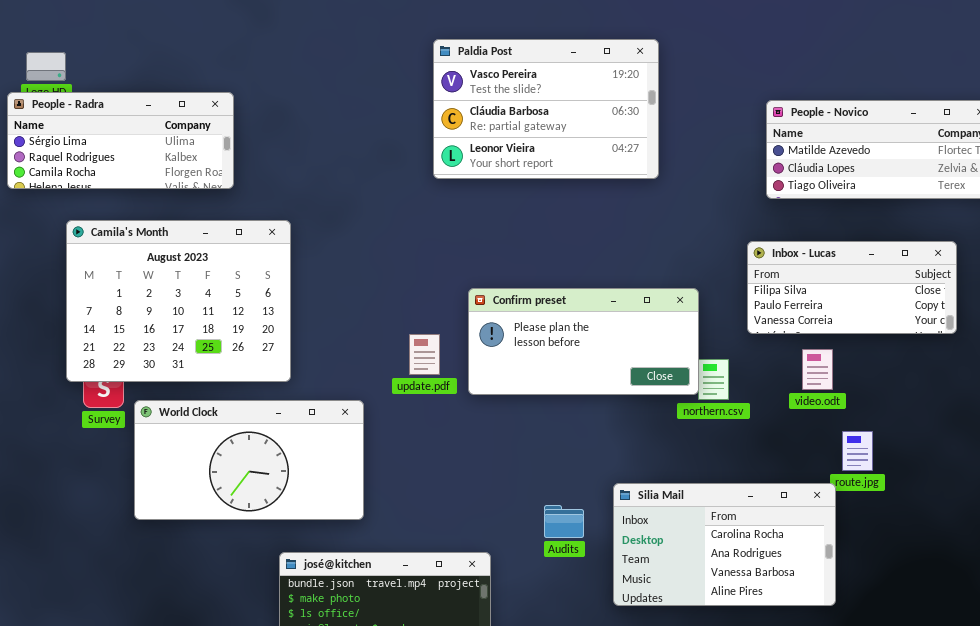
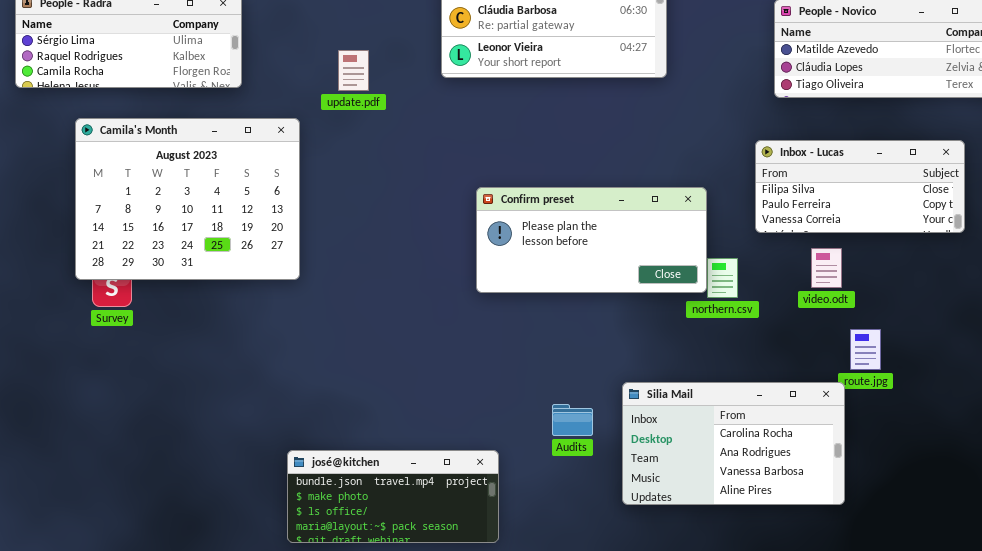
update.pdf: [409,334,440,375] -> [338,50,369,91], moved
World Clock: [134,400,364,520] -> none, closed

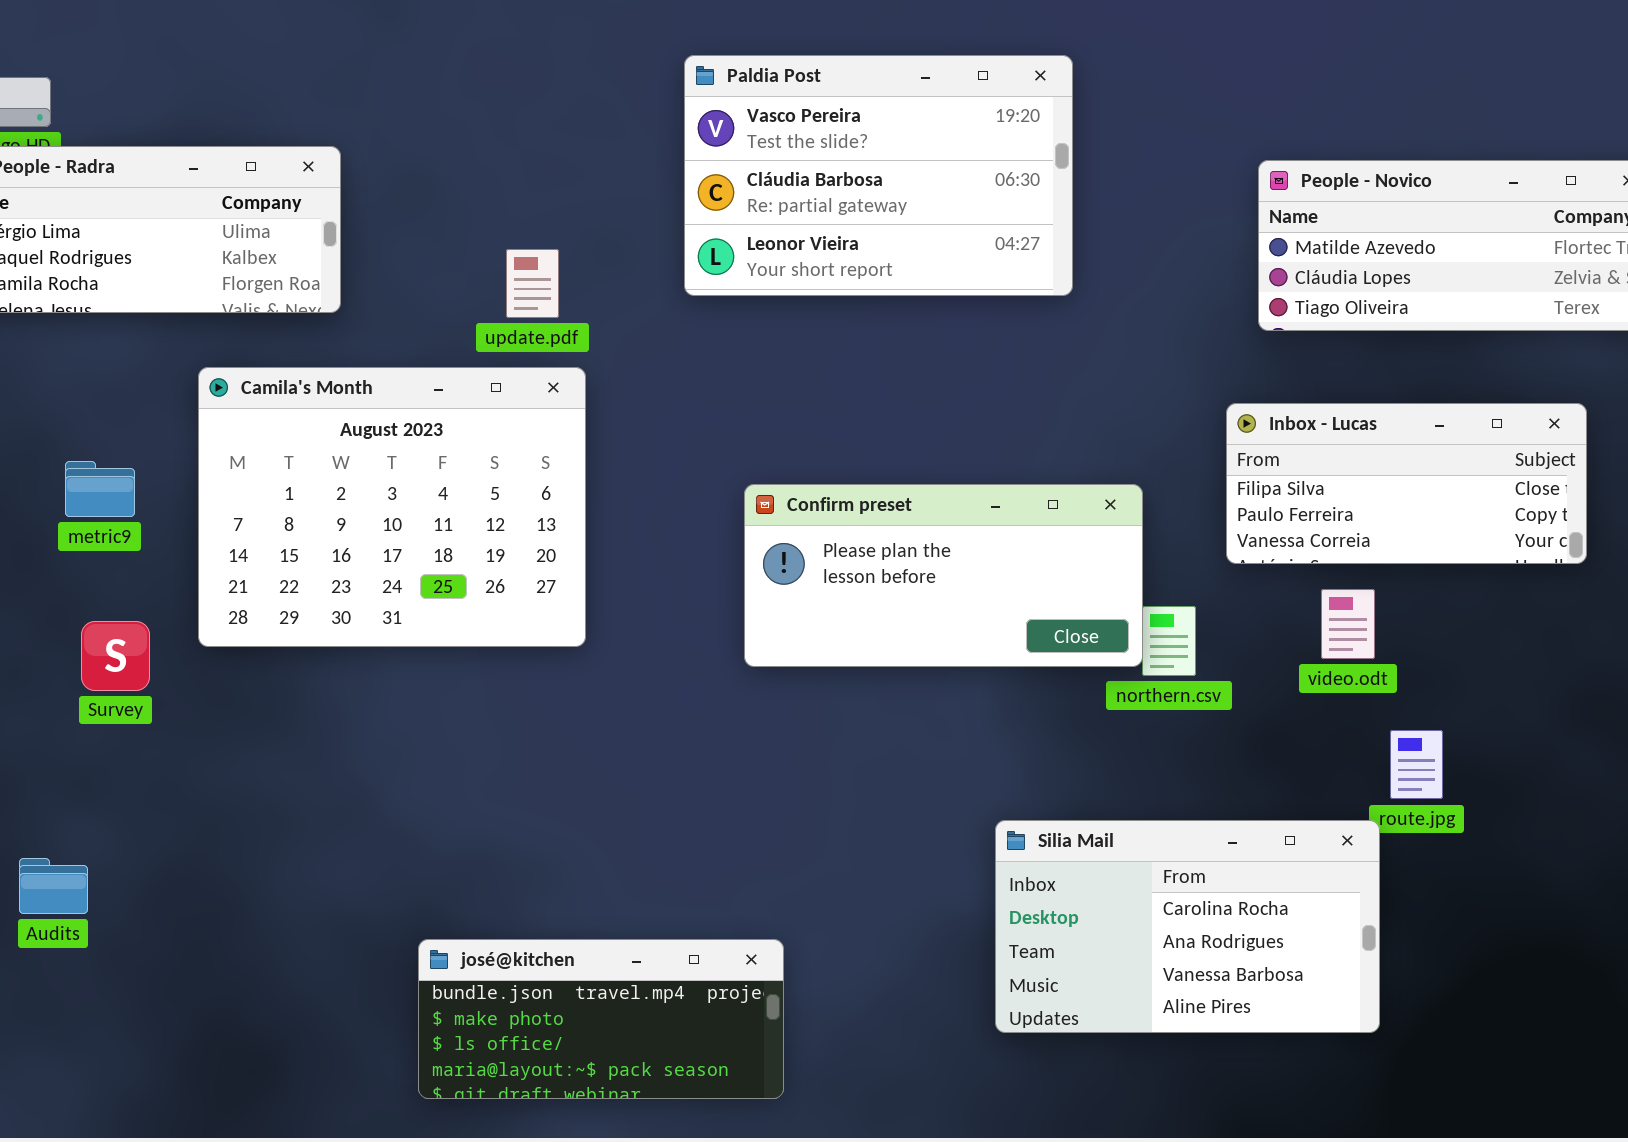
Camila's Month: [75,118,300,280] -> [198,367,586,647], moved
Audits: [552,404,593,436] -> [19,858,88,914], moved

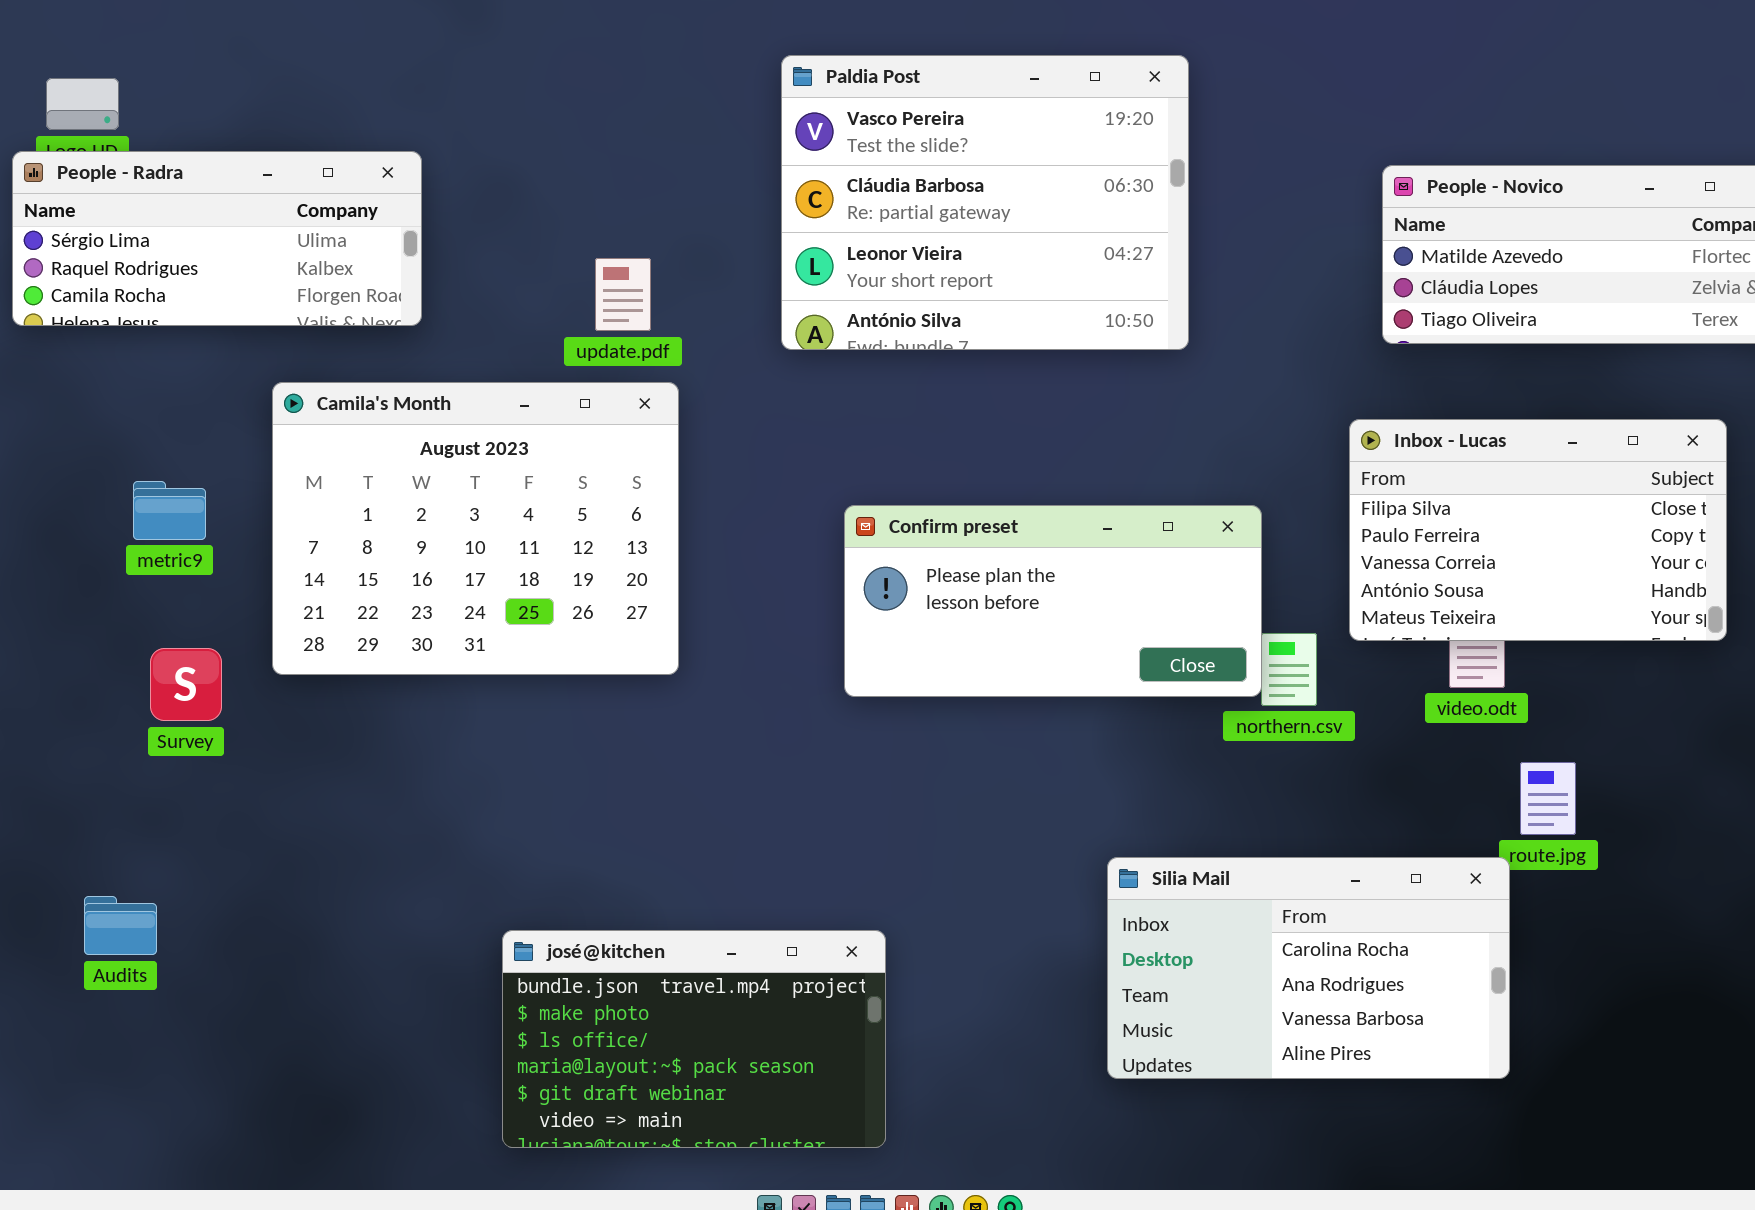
Paldia Post: [684,55,1073,296] -> [781,55,1189,350], resized
Inbox - Lucas: [1226,403,1587,564] -> [1349,419,1727,641], resized
josé@kitchen: [418,939,784,1099] -> [502,930,886,1148], resized

